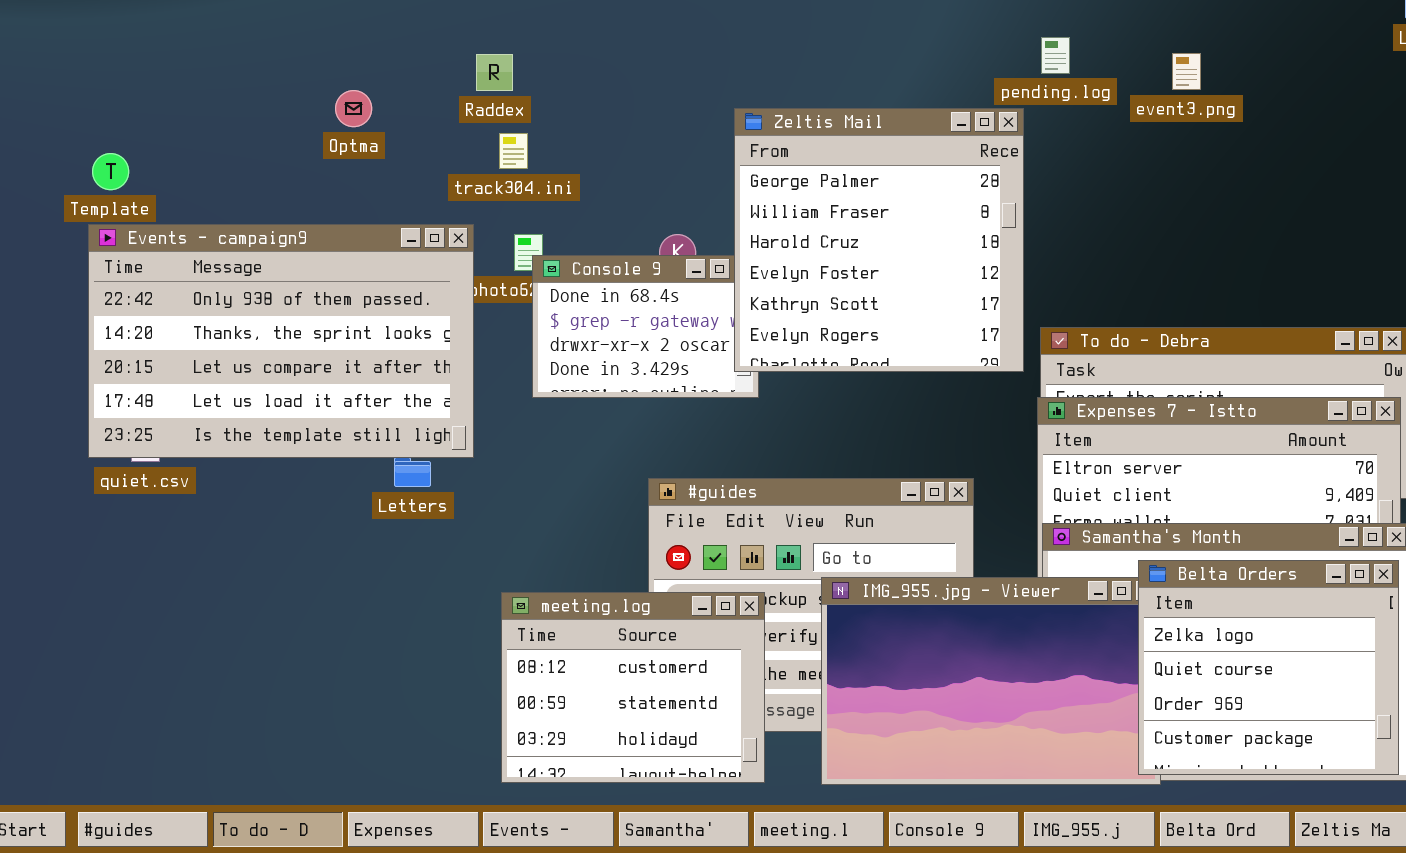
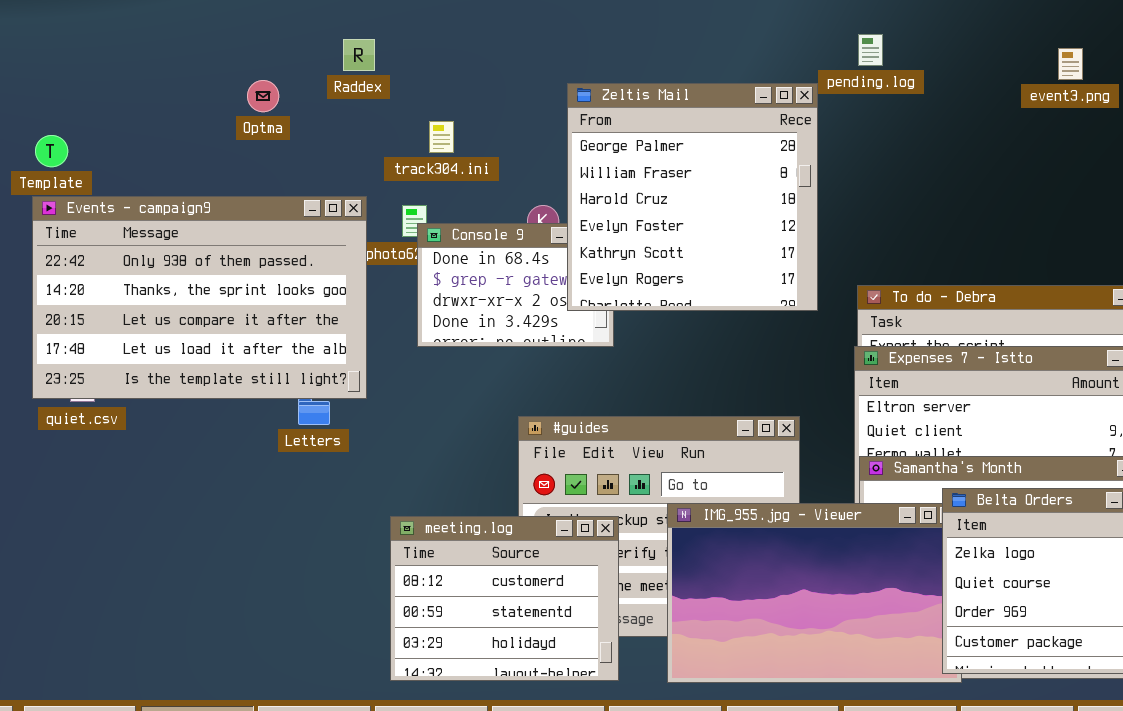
event3.png: [1172,53,1201,90] -> [1058,48,1083,80], moved
Raddex: [476,54,513,91] -> [343,39,375,71], moved
Zeltis Mail: [734,108,1024,372] -> [567,83,818,311], moved
track304.ini: [499,133,528,169] -> [429,121,454,153], moved

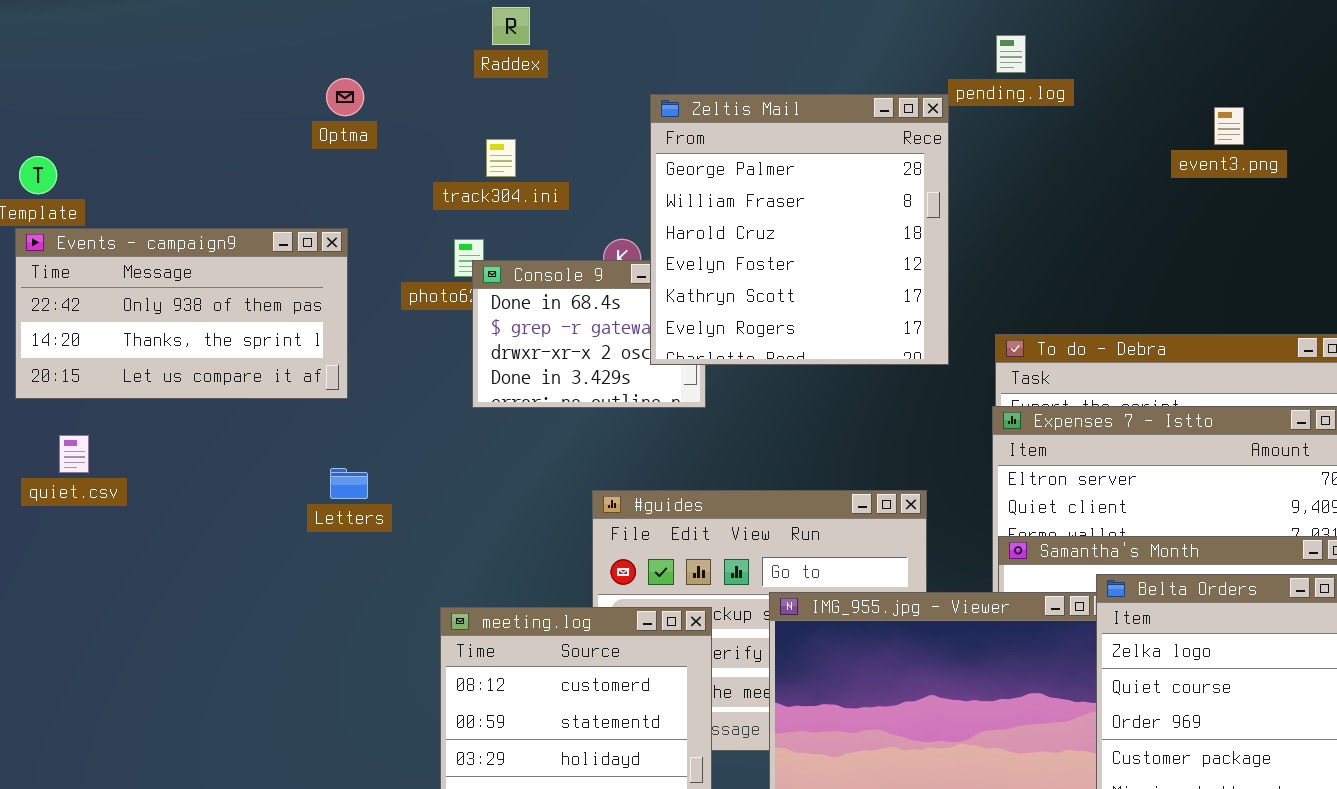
Raddex: [343,39,375,71] -> [492,7,530,45], moved
event3.png: [1058,48,1083,80] -> [1214,107,1244,145], moved
Optma: [247,80,279,112] -> [326,78,364,116], moved
Events - campaign9: [32,196,367,399] -> [15,228,348,399], resized

